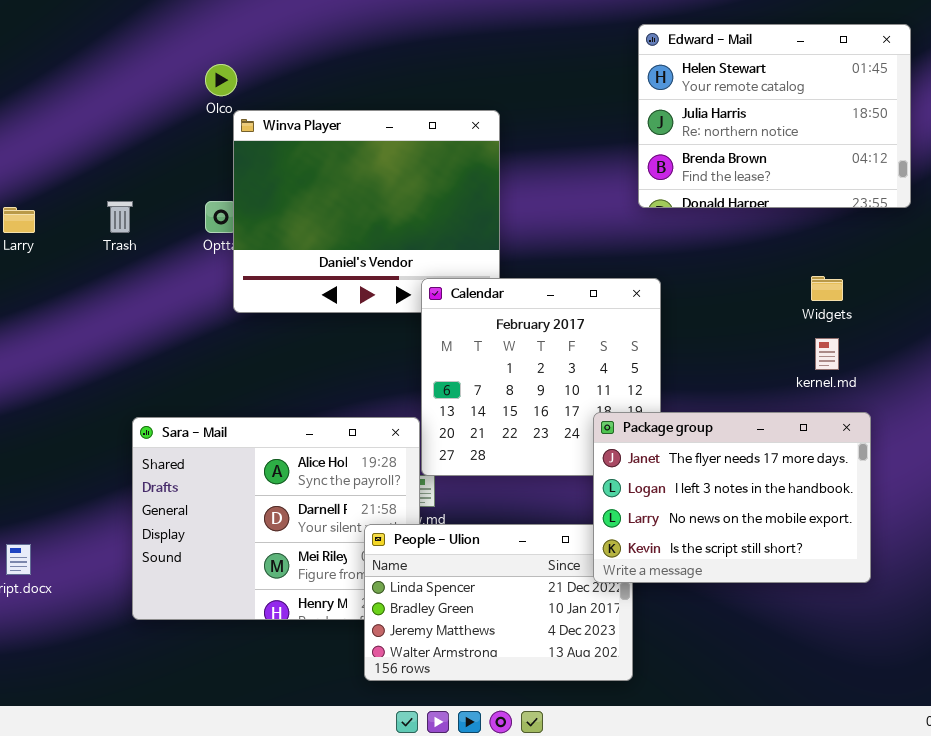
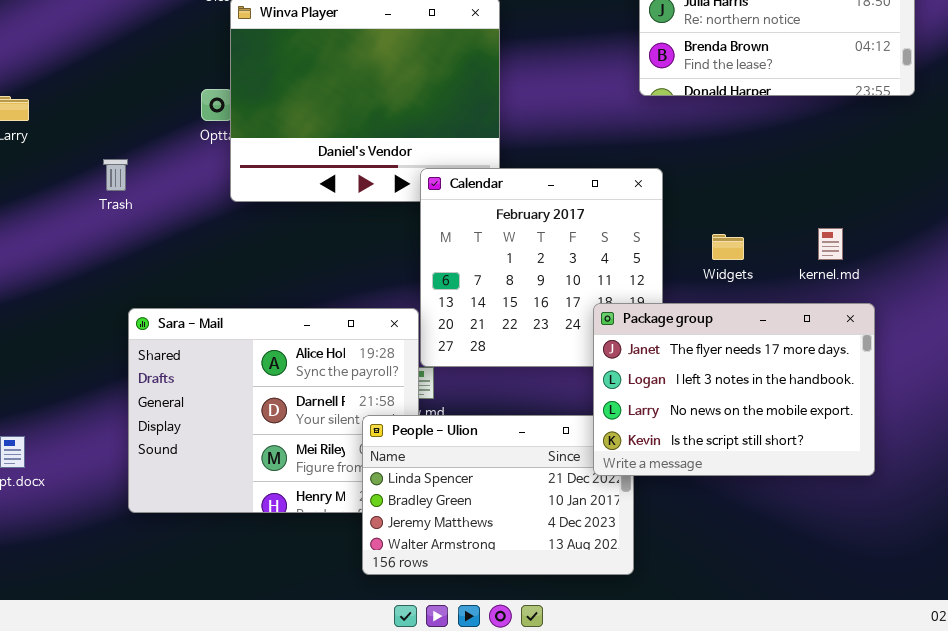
Trash: [107,201,133,233] -> [103,159,128,191], moved
Widgets: [811,276,843,301] -> [712,234,744,260], moved

